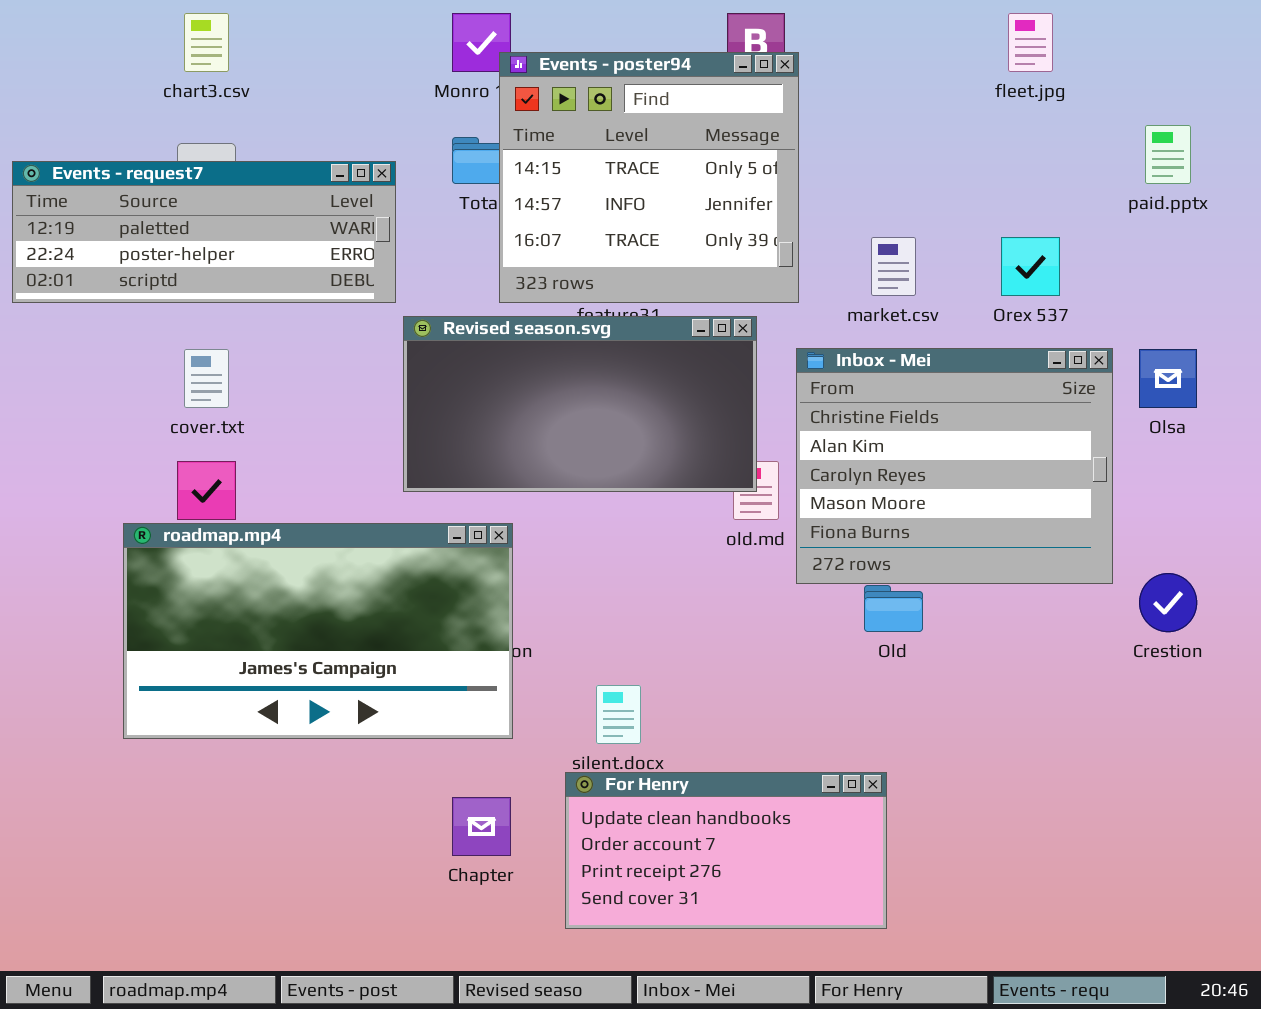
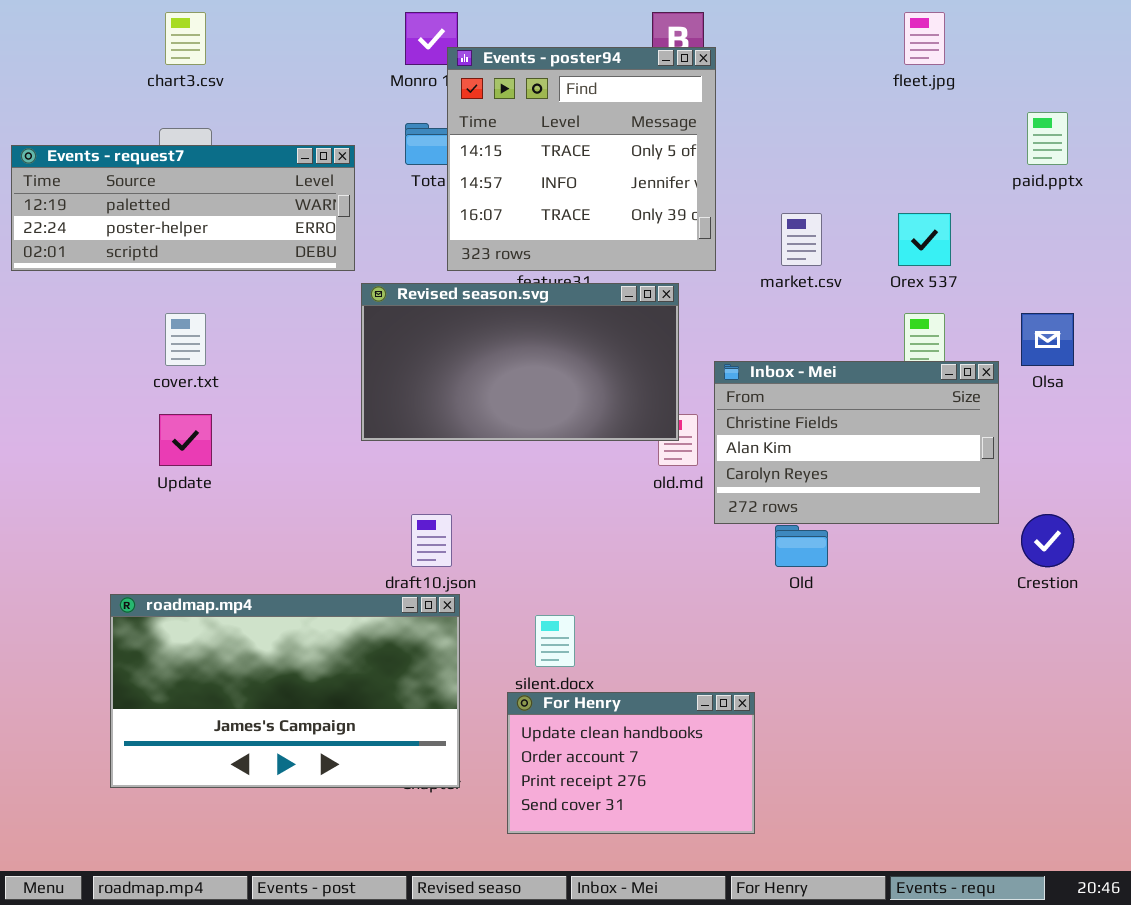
Inbox - Mei: [796,348,1113,584] -> [714,361,999,524], resized
roadmap.mp4: [123,523,513,739] -> [110,594,460,788], moved
For Henry: [565,772,887,929] -> [507,692,755,834], resized

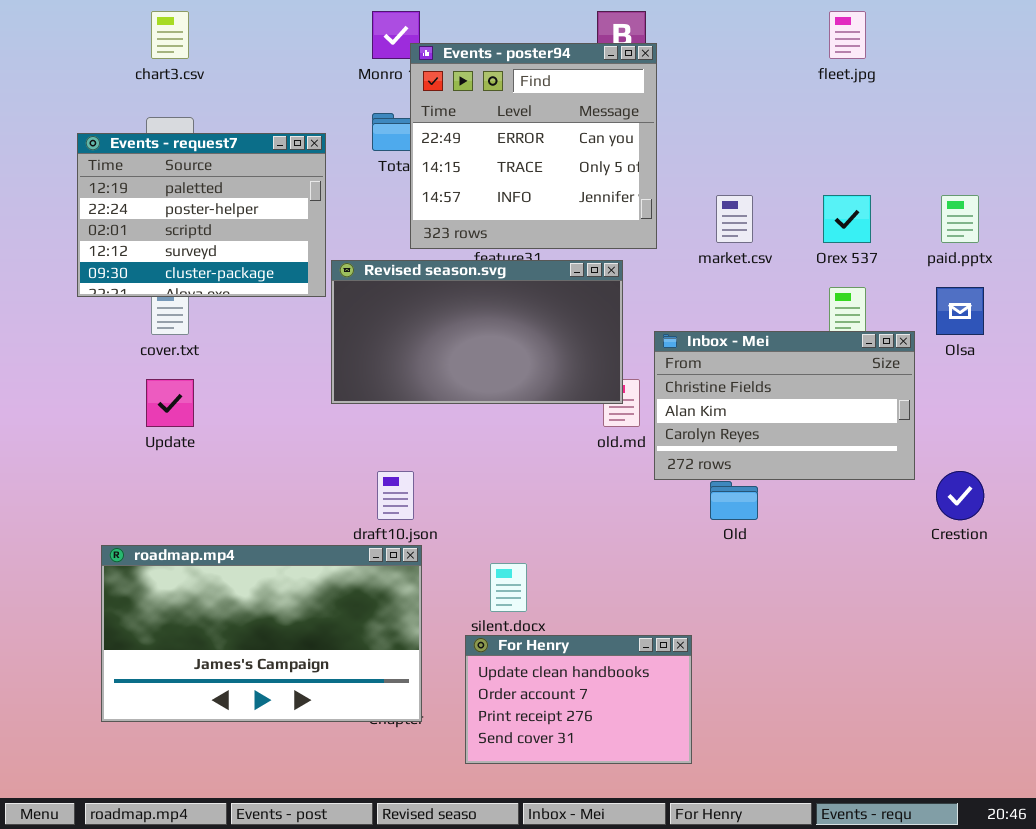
Events - poster94: [447,47,716,271] -> [410,43,657,249], scrolled up 1 row
paid.pptx: [1027,112,1068,165] -> [941,195,979,243], moved
Events - request7: [11,145,355,271] -> [77,133,326,297], resized

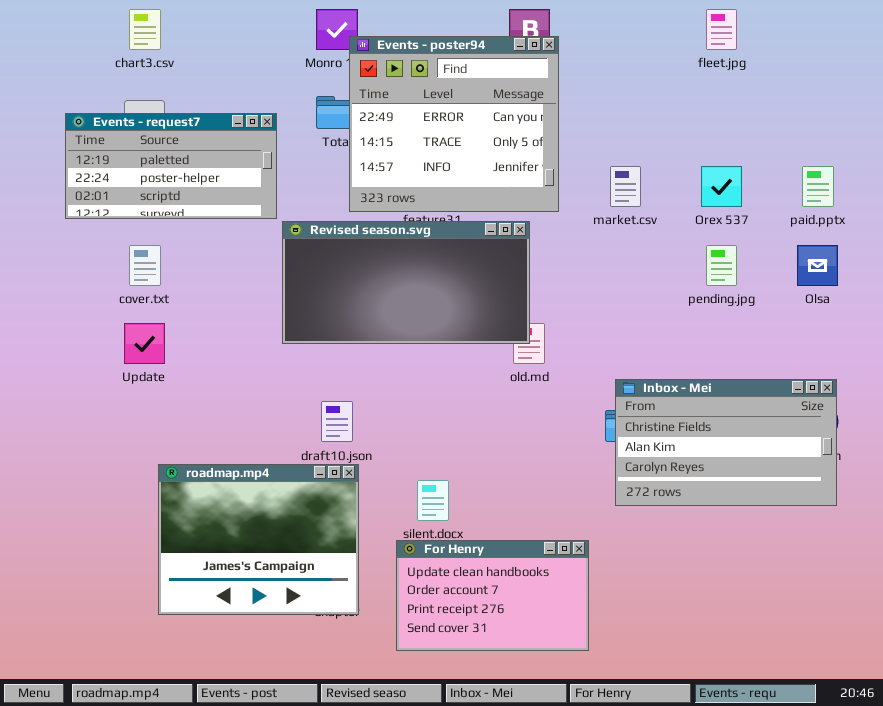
Events - request7: [77,133,326,297] -> [65,113,277,219], resized
Inbox - Mei: [654,331,915,480] -> [615,379,837,506], moved
roadmap.mp4: [101,545,422,722] -> [158,464,359,615], resized

